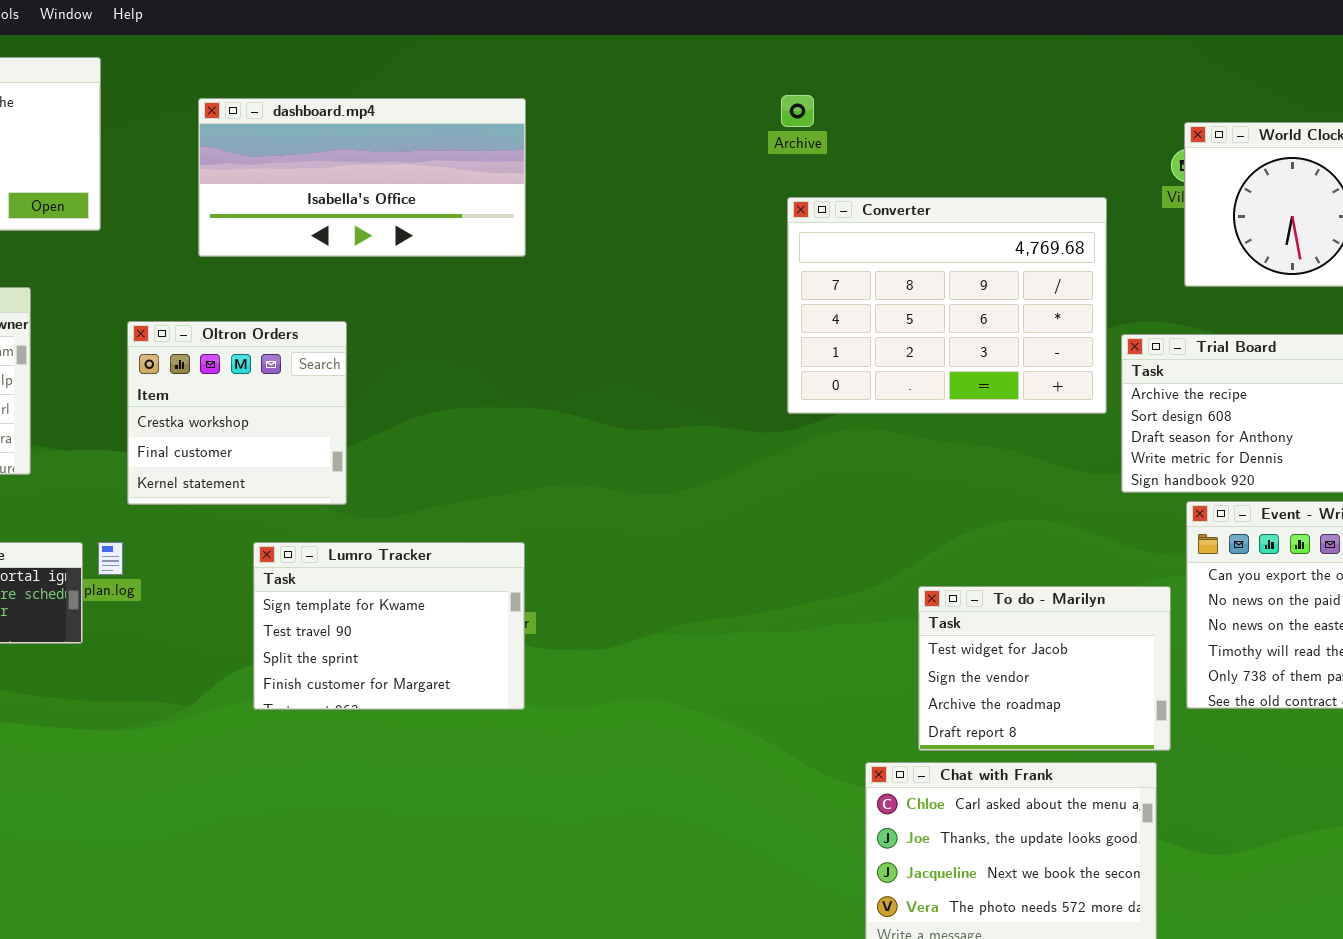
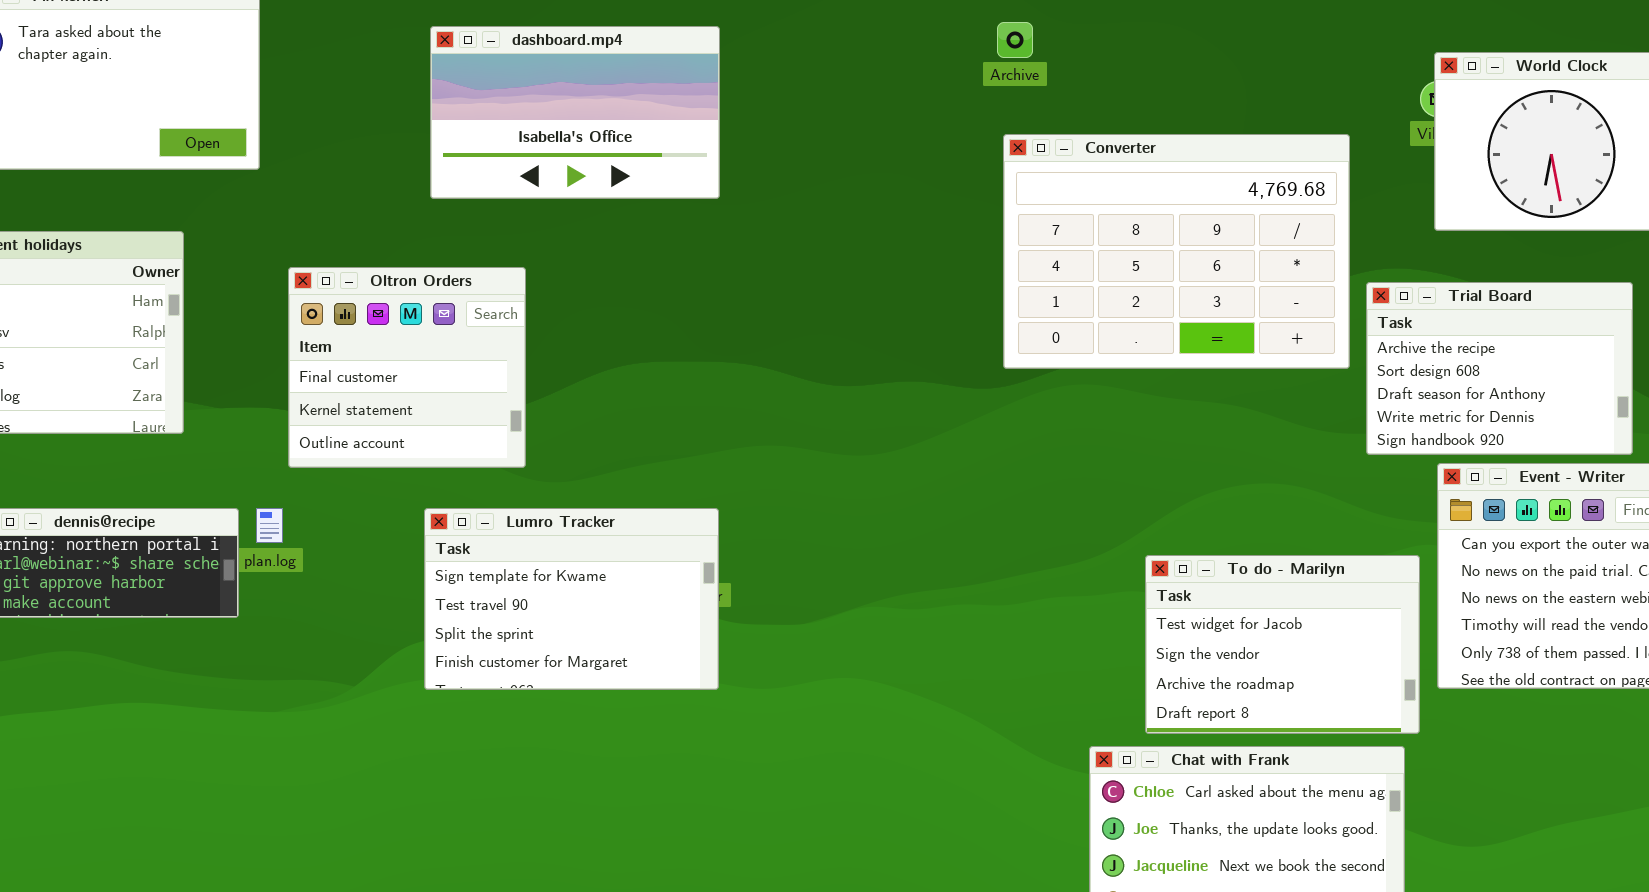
dashboard.mp4: [198,98,526,257] -> [430,26,720,199], resized
Oltron Orders: [127,321,347,505] -> [288,267,526,468], scrolled down 1 row

